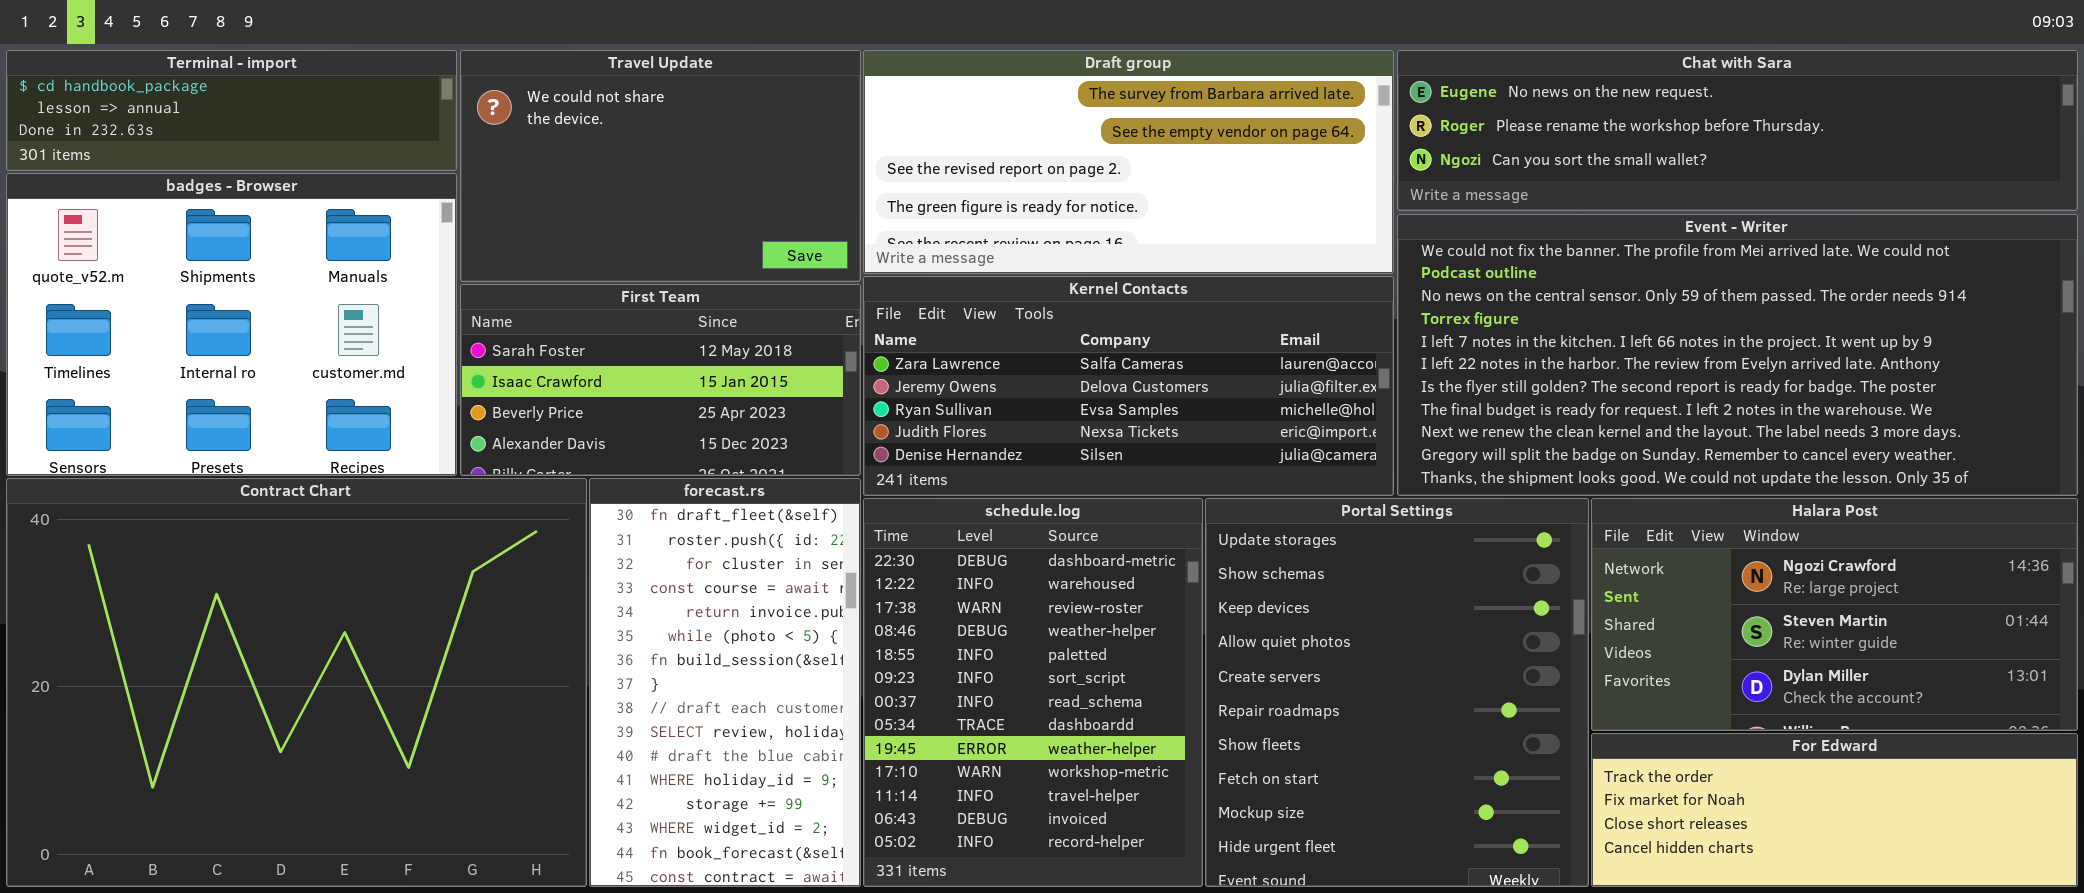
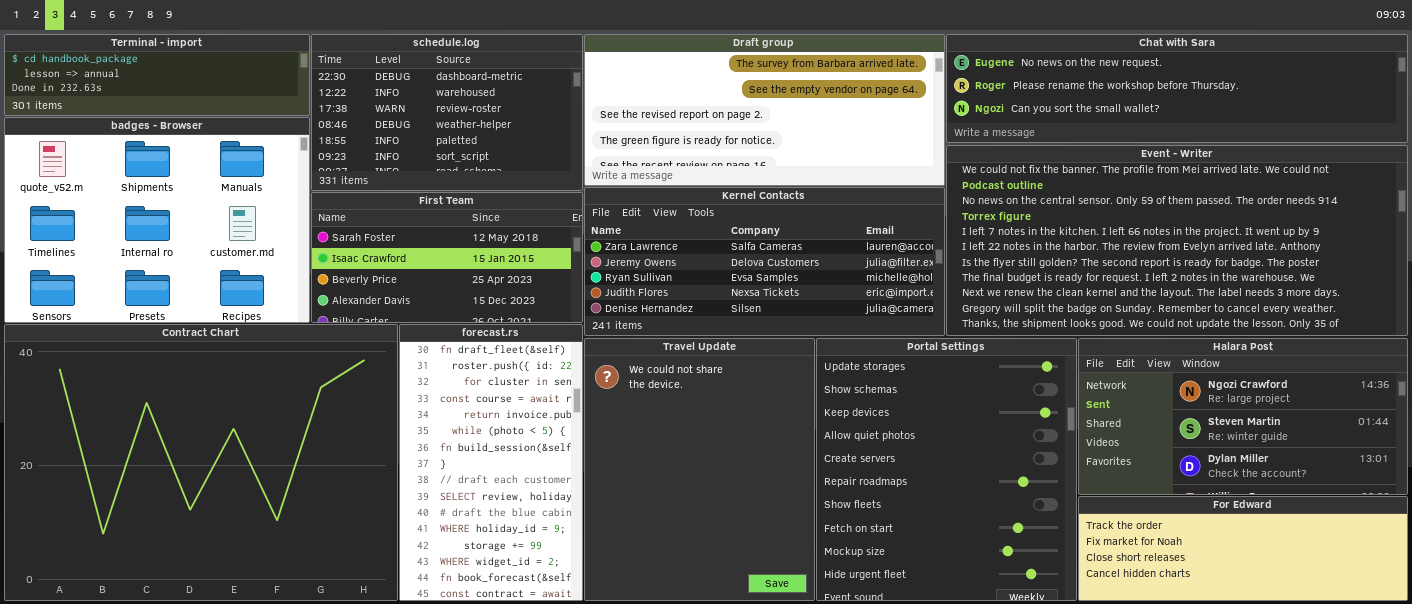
Travel Update: [460,50,861,282] -> [584,338,815,601], moved, resized
schedule.log: [863,498,1203,887] -> [311,34,583,191], moved, resized

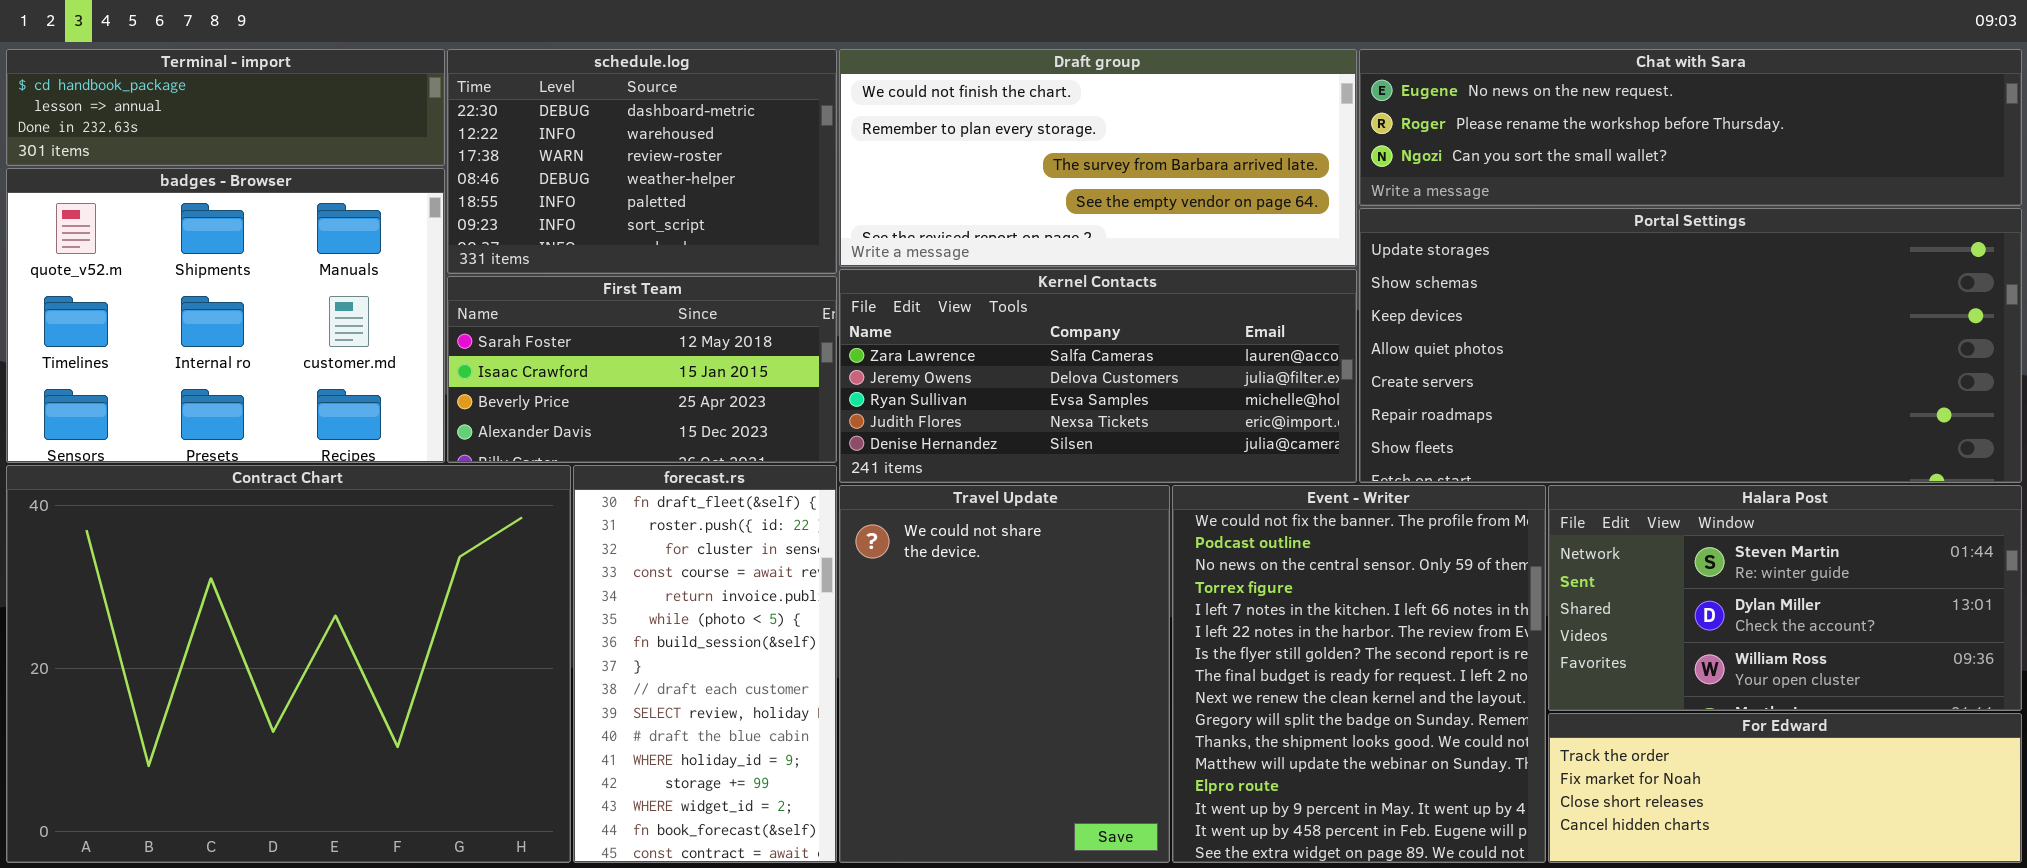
Draft group: [584,34,945,186] -> [839,49,1357,267], scrolled up 2 rows
Event - Writer: [946,145,1408,336] -> [1172,485,1546,863], moved, resized
Portal Settings: [816,338,1077,601] -> [1359,208,2022,483], moved, resized
Halara Post: [1078,338,1408,495] -> [1548,485,2022,711], scrolled down 1 row

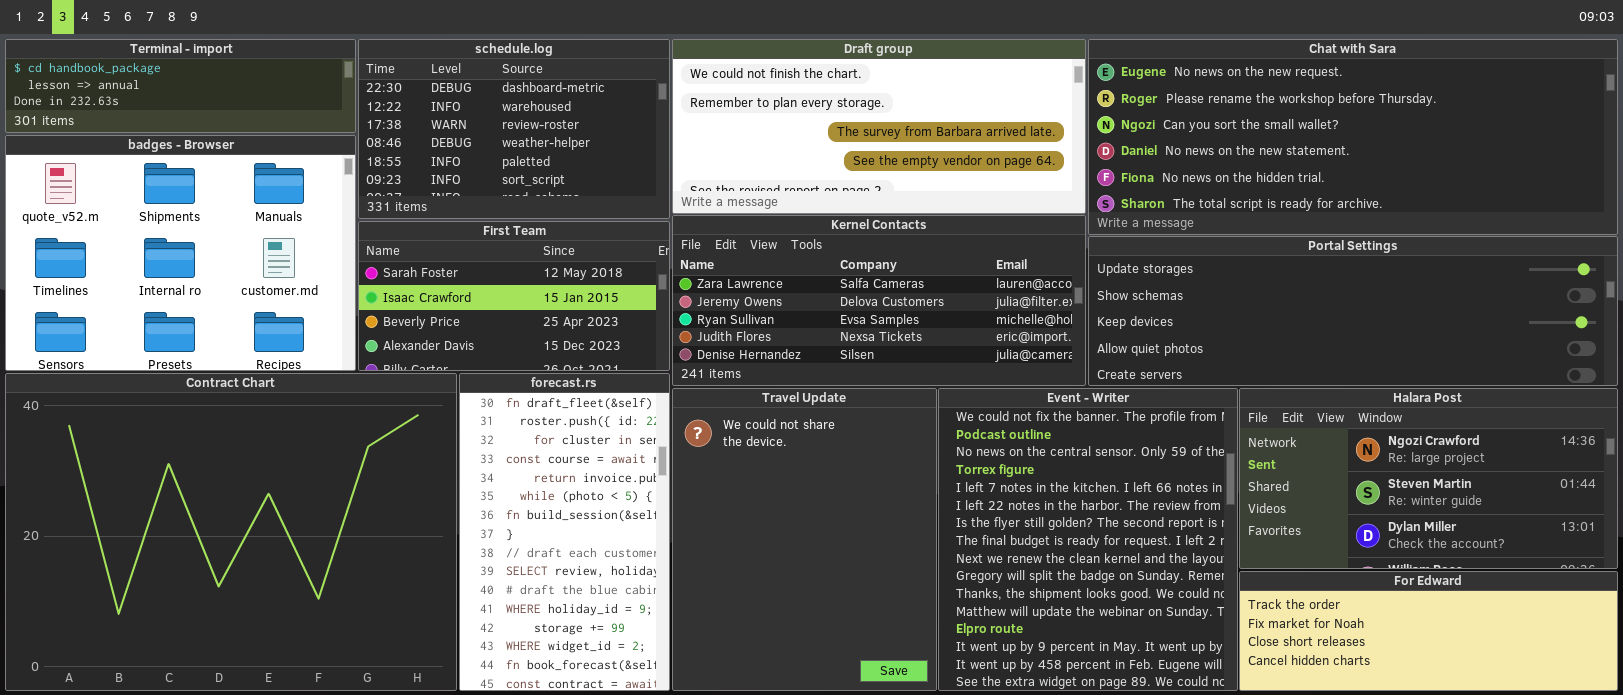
Chat with Sara: [1359,49,2022,206] -> [1088,39,1618,235], resized
Portal Settings: [1359,208,2022,483] -> [1088,236,1618,386], resized
Halara Post: [1548,485,2022,711] -> [1239,388,1618,569], scrolled up 1 row

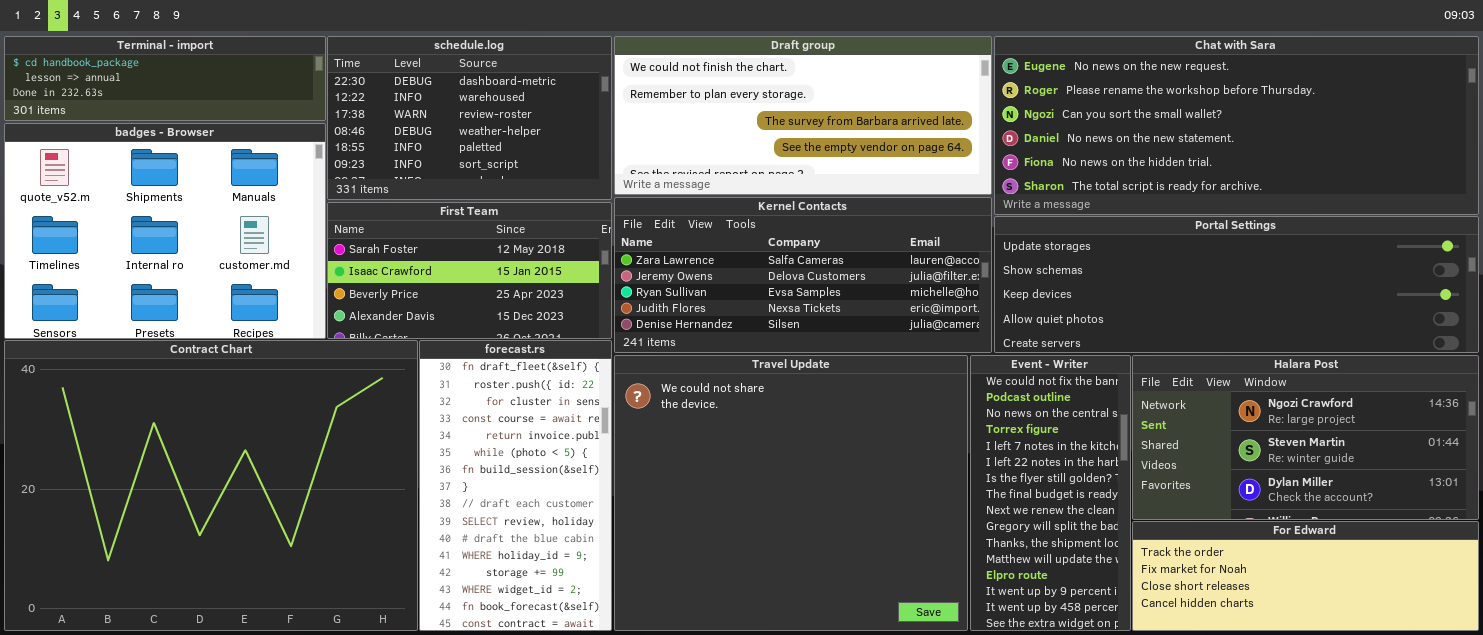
Travel Update: [672,388,937,691] -> [614,355,968,631], resized
Event - Writer: [938,388,1238,691] -> [970,355,1131,631], resized

